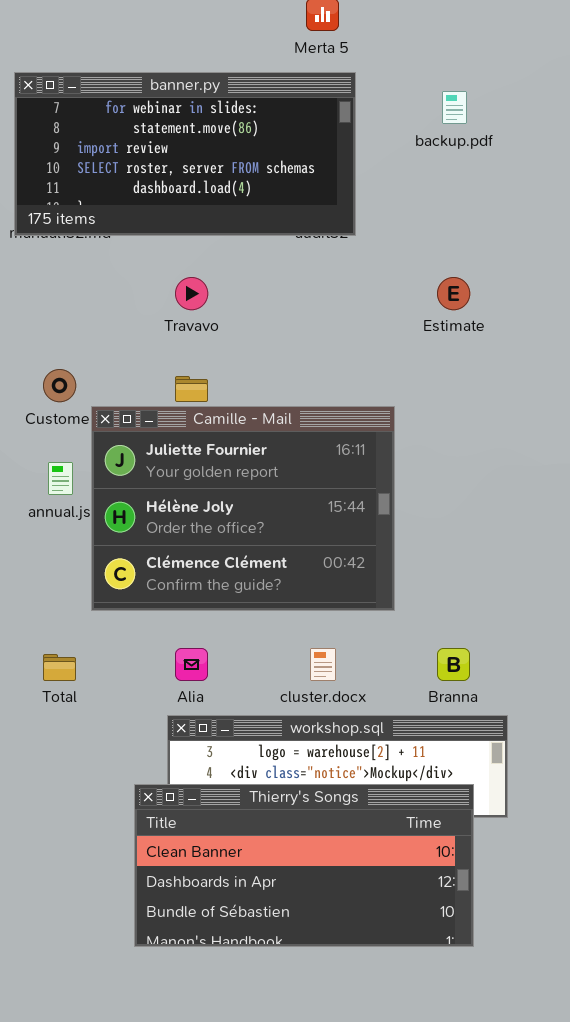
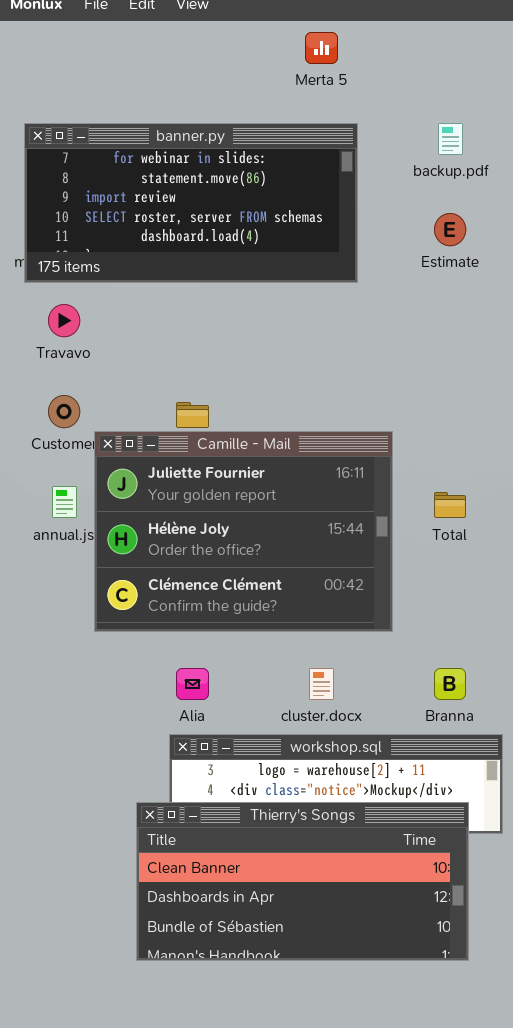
banner.py: [14,72,356,236] -> [24,123,358,283], moved
Travavo: [175,277,208,310] -> [48,304,80,337], moved
Estimate: [437,277,470,310] -> [434,213,466,246], moved
Total: [43,654,76,681] -> [434,492,466,518], moved

